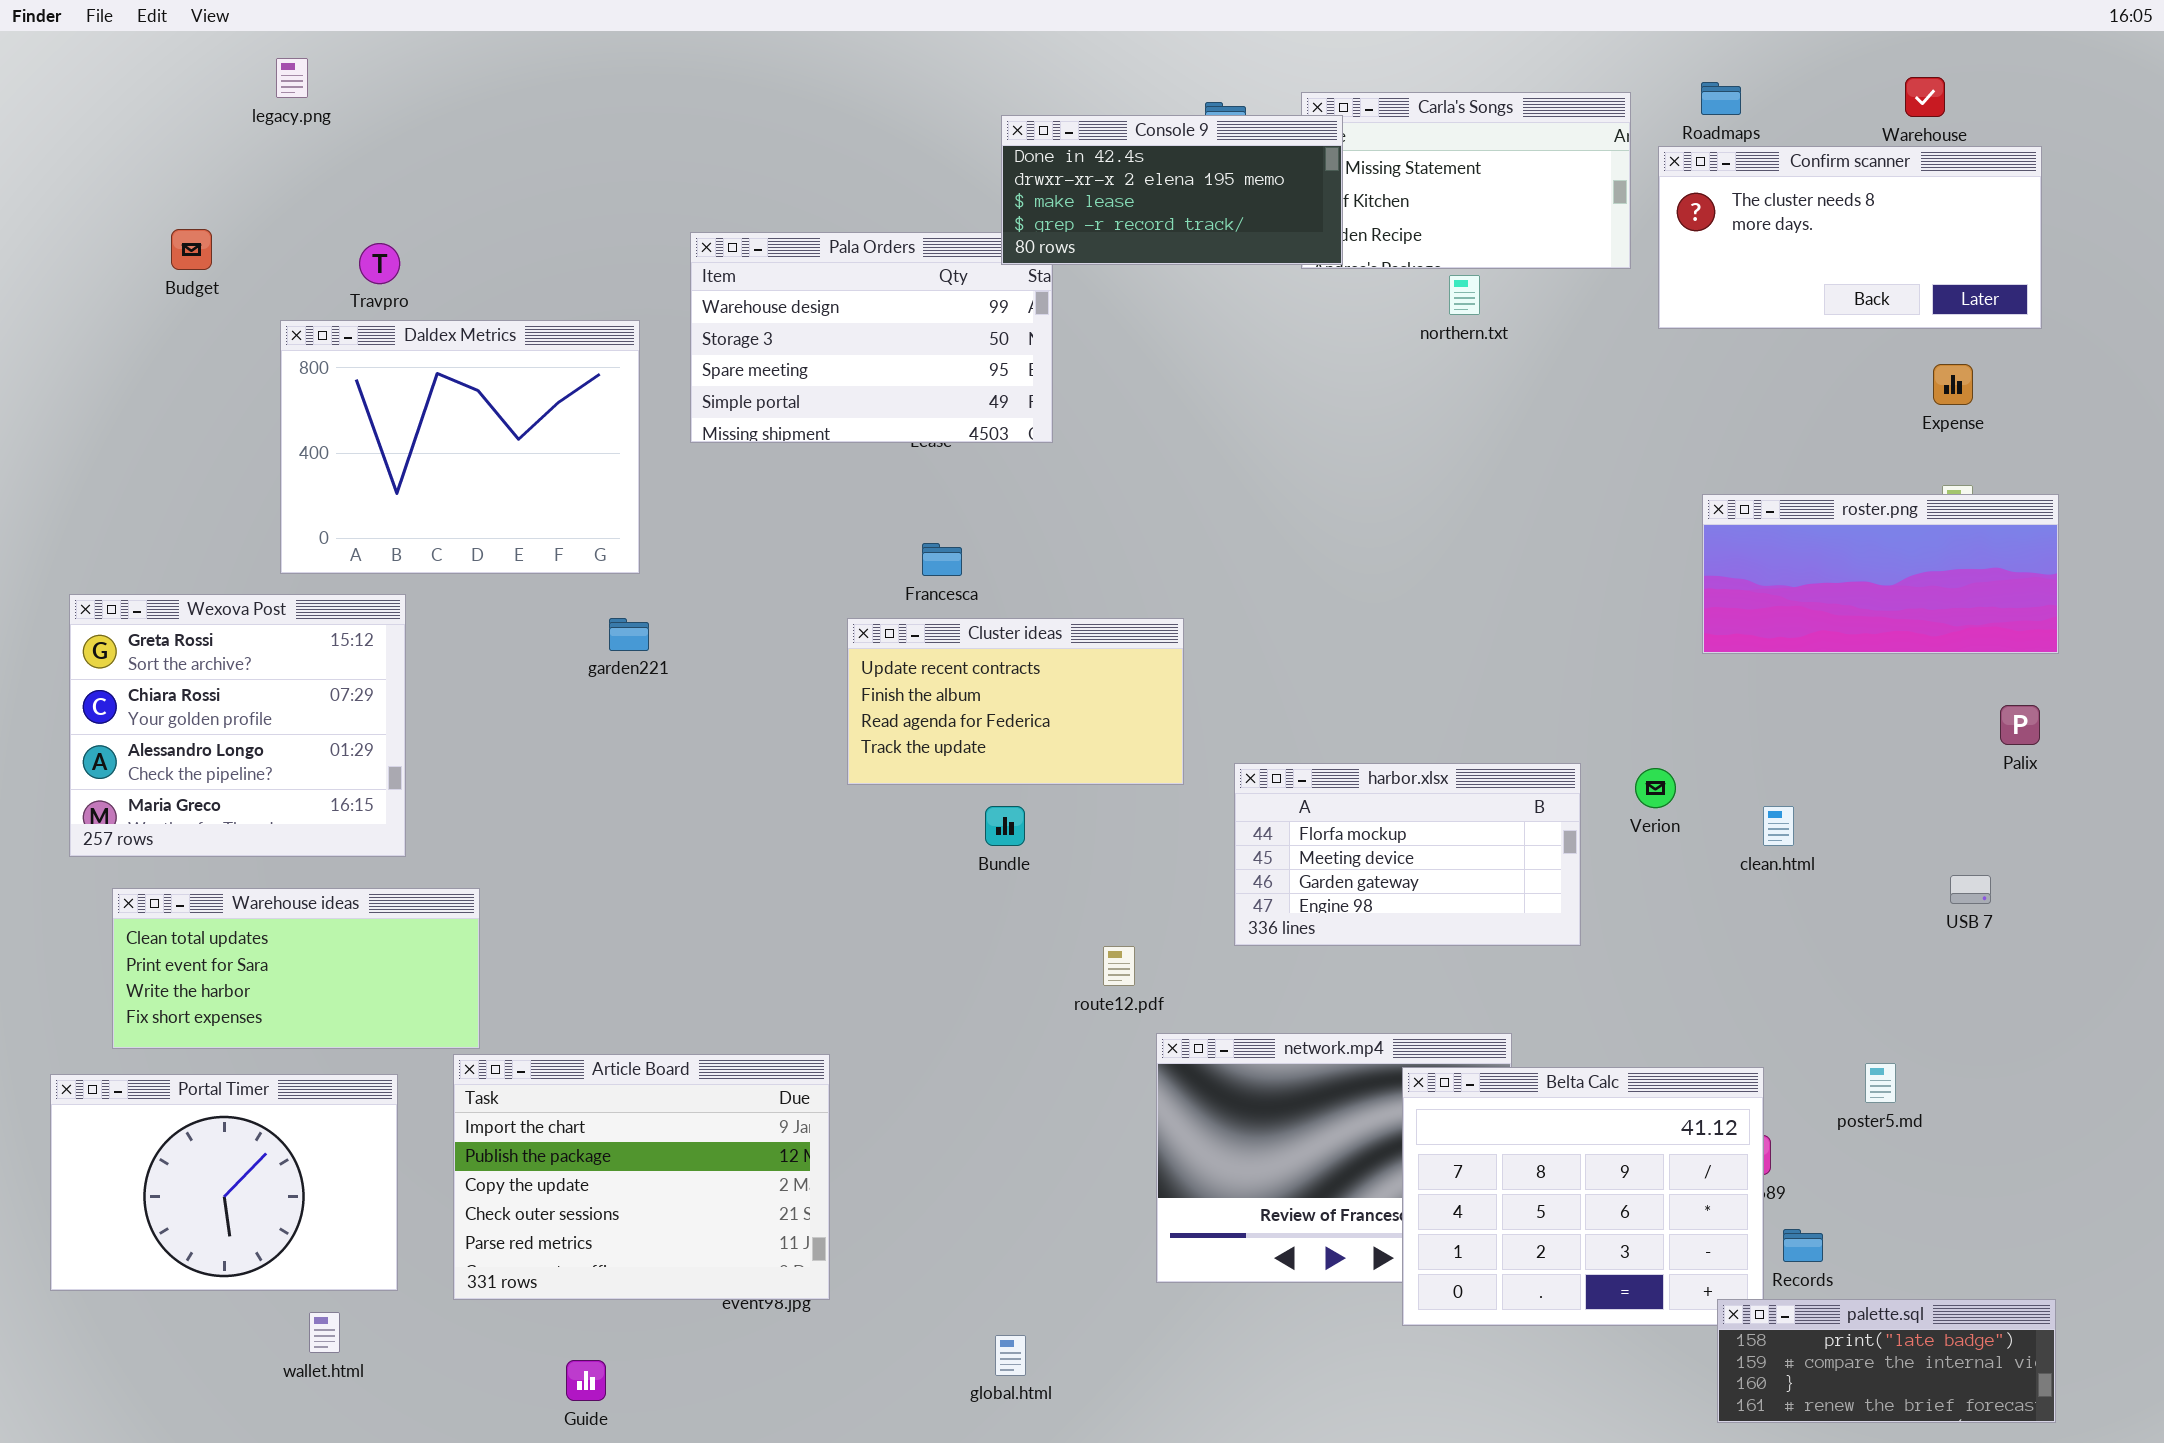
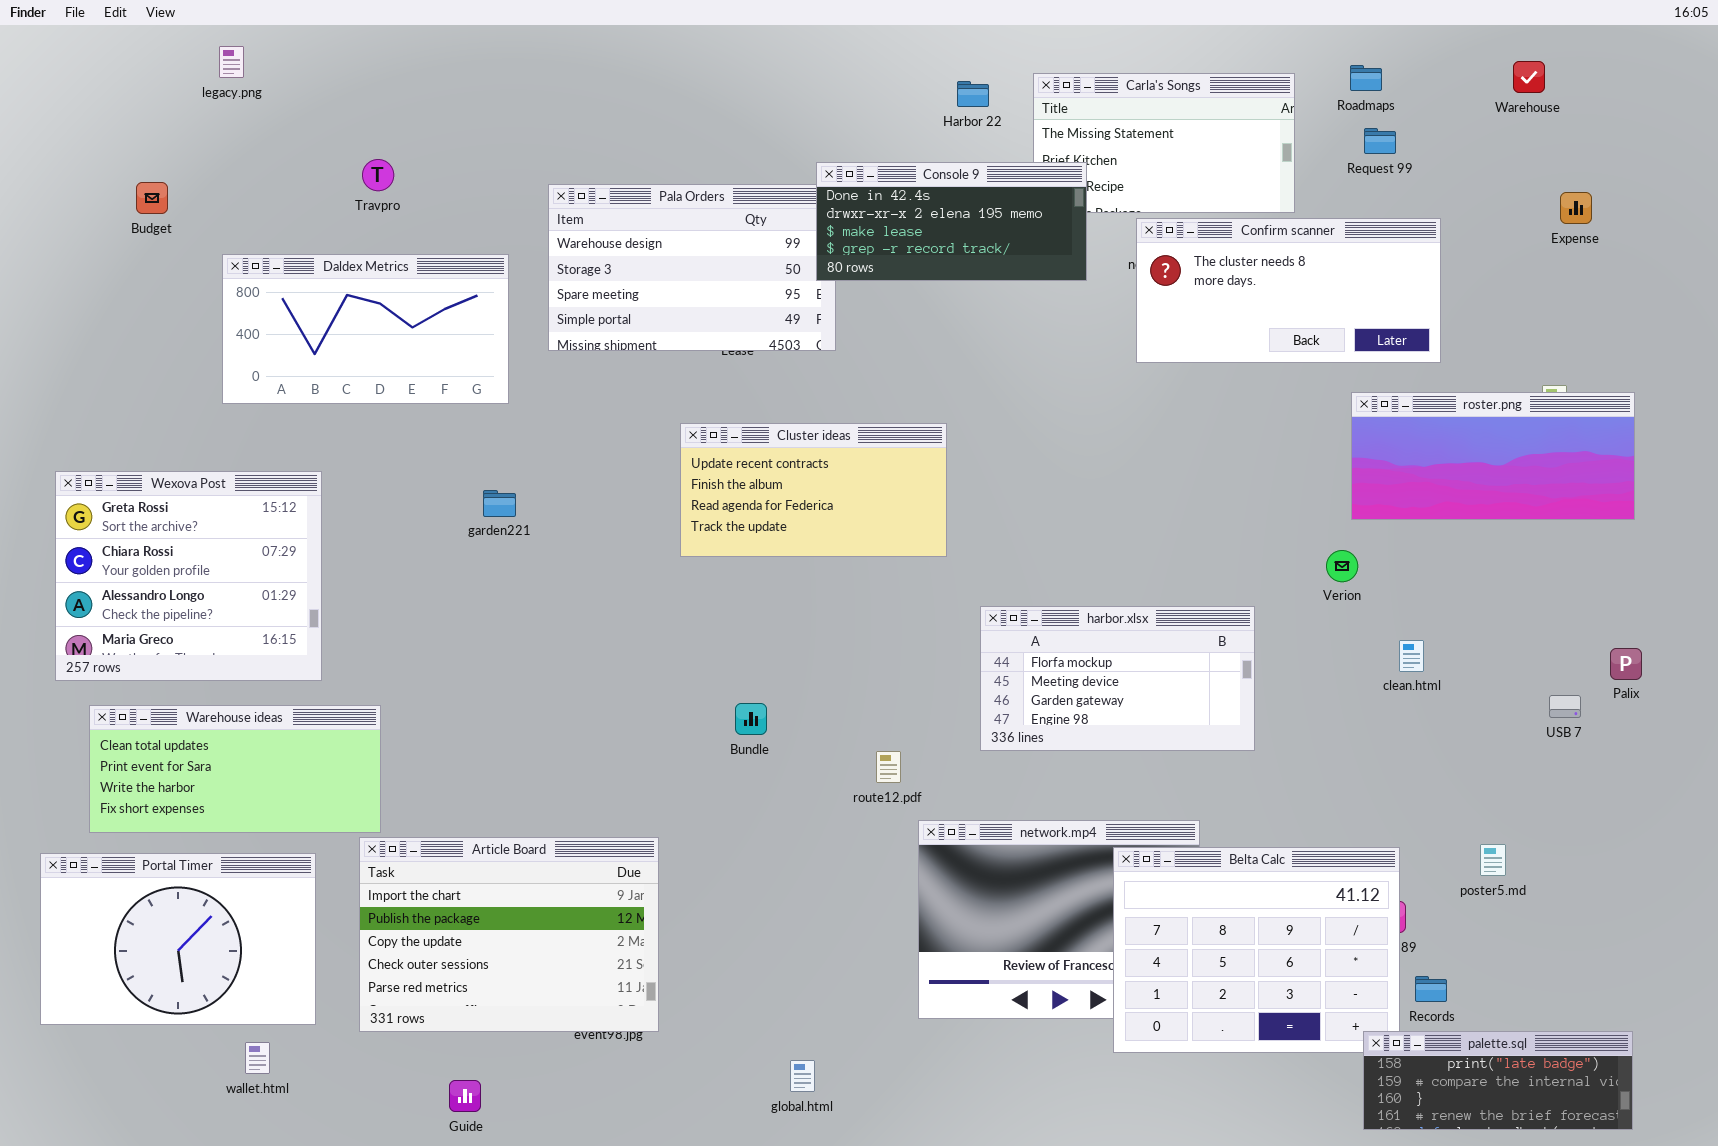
Console 9: [1001,115,1343,265] -> [816,162,1087,281], moved
Confirm scanner: [1658,146,2042,329] -> [1136,218,1441,363], moved
Travpro: [359,243,400,284] -> [362,159,394,191], moved
Daldex Metrics: [280,320,640,574] -> [222,254,509,404], resized
Expense: [1933,364,1973,405] -> [1560,192,1592,224], moved
Cluster ideas: [847,618,1184,785] -> [680,423,947,557], moved
Palix: [2000,705,2040,745] -> [1610,648,1642,680], moved
Verion: [1635,768,1676,808] -> [1326,550,1358,582], moved
Bundle: [985,806,1025,846] -> [735,703,767,735], moved

